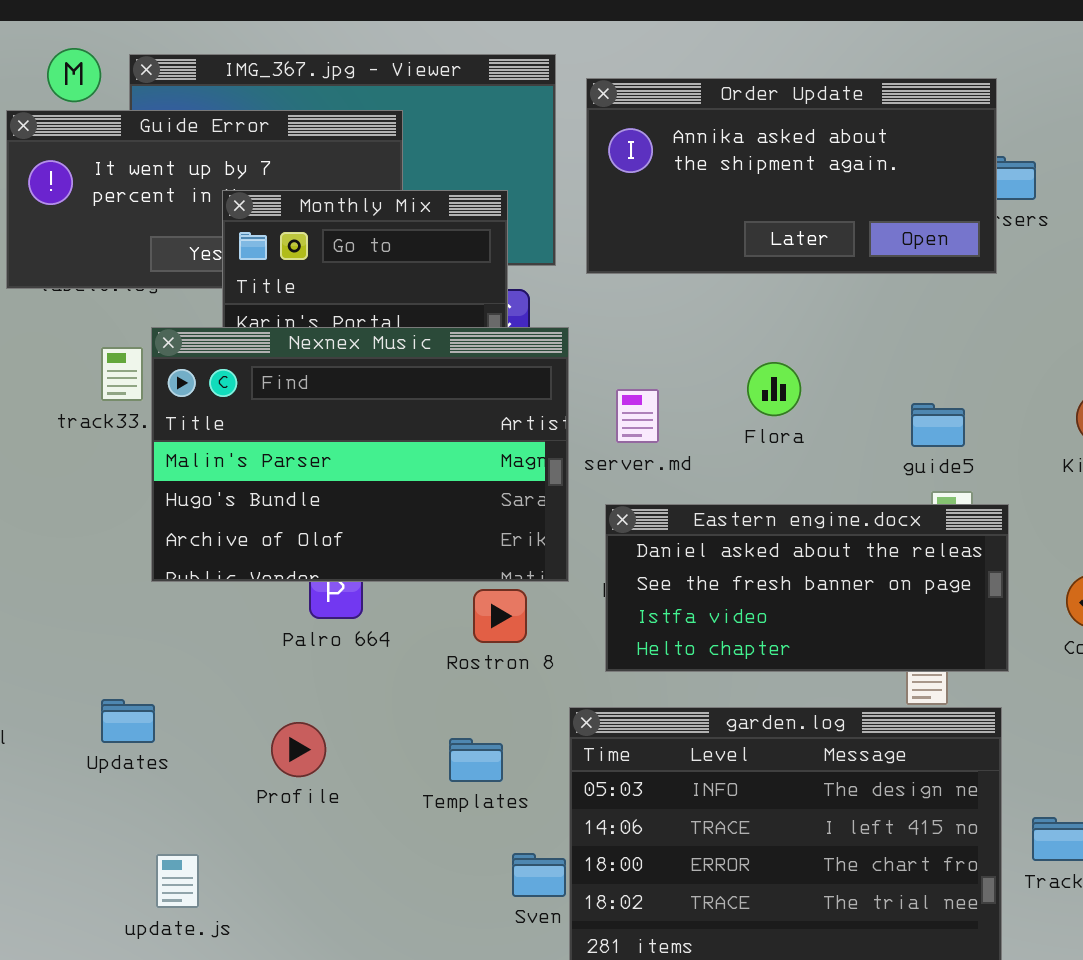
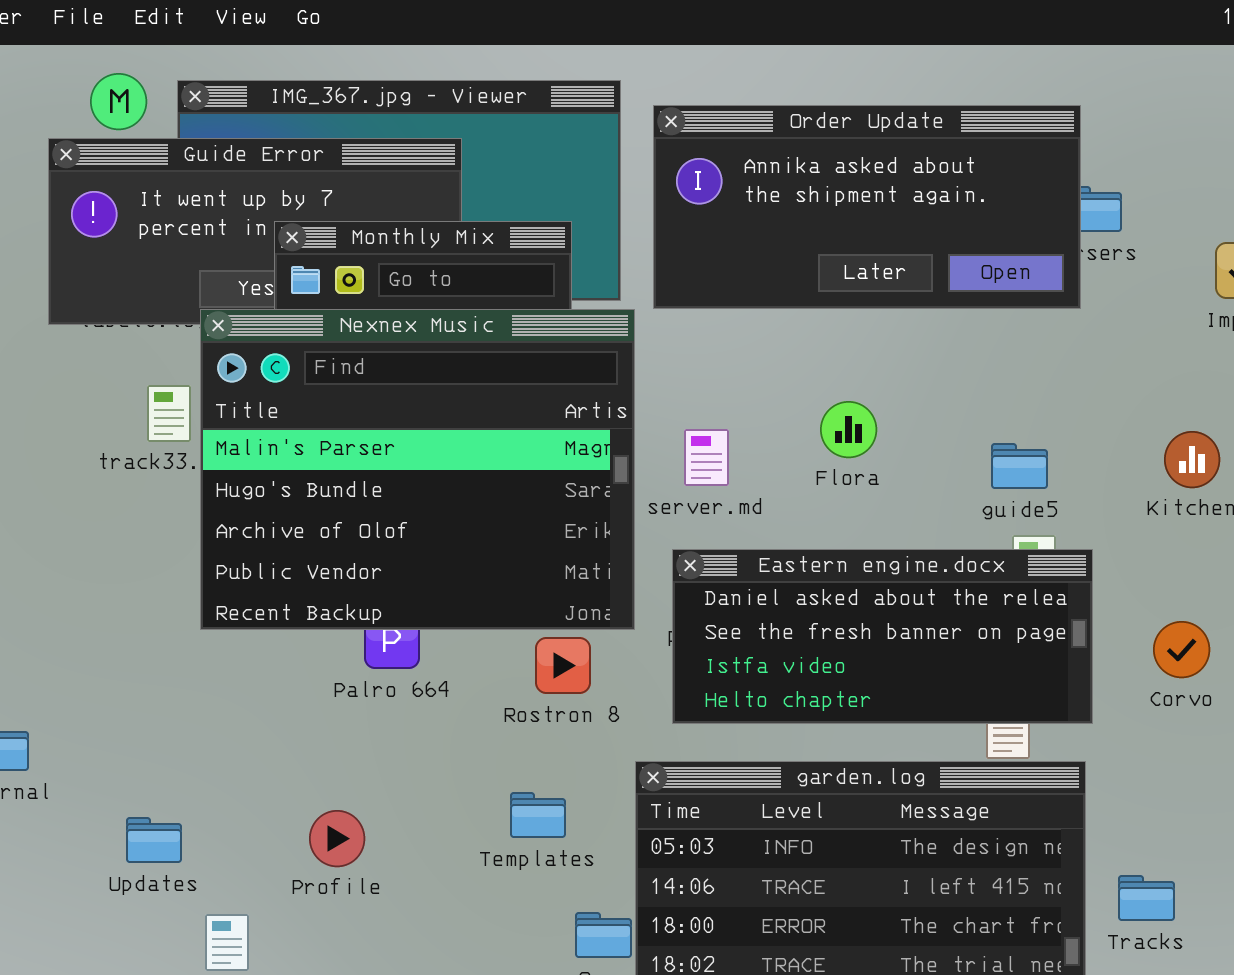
Nexnex Music: [151,327,569,582] -> [200,309,635,630], resized
Updates: [101,699,155,743] -> [126,817,182,863], moved
Profile: [271,722,326,777] -> [309,810,365,867], moved

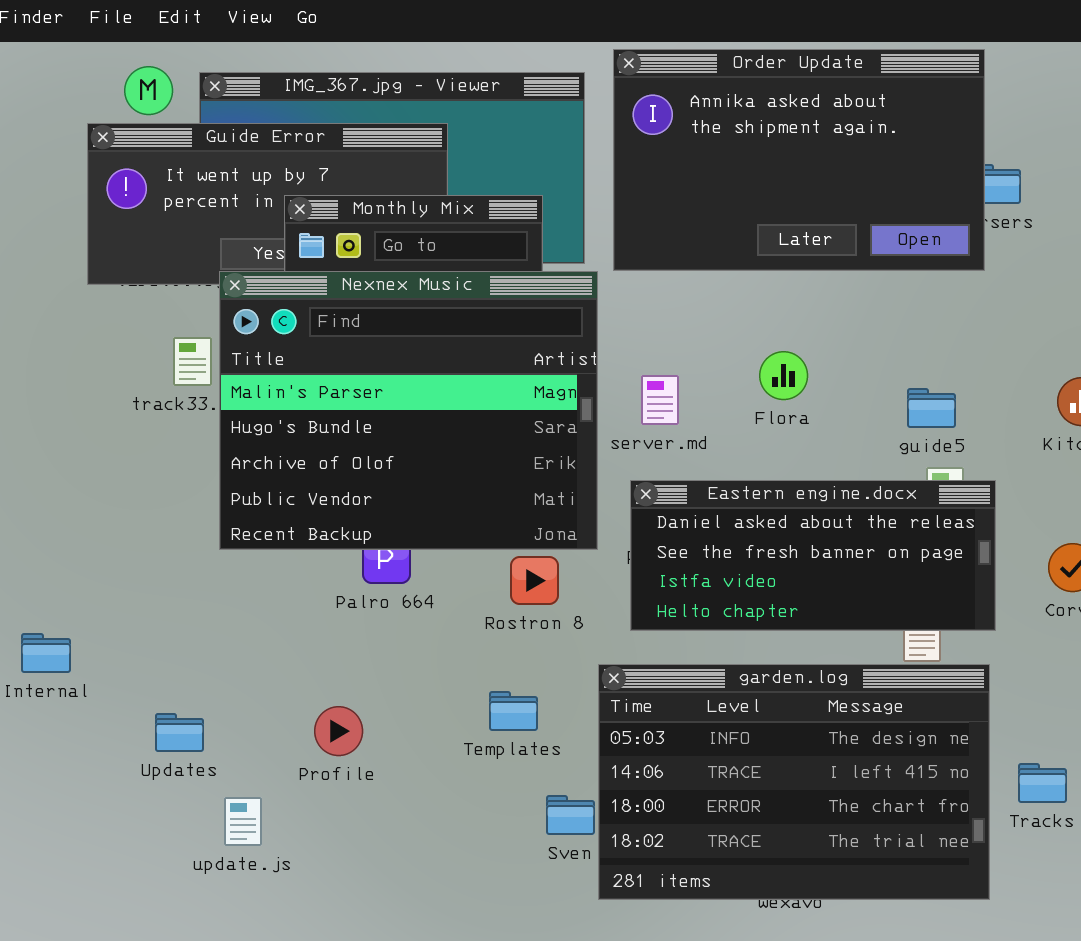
Order Update: [653,105,1081,309] -> [613,49,985,271], resized

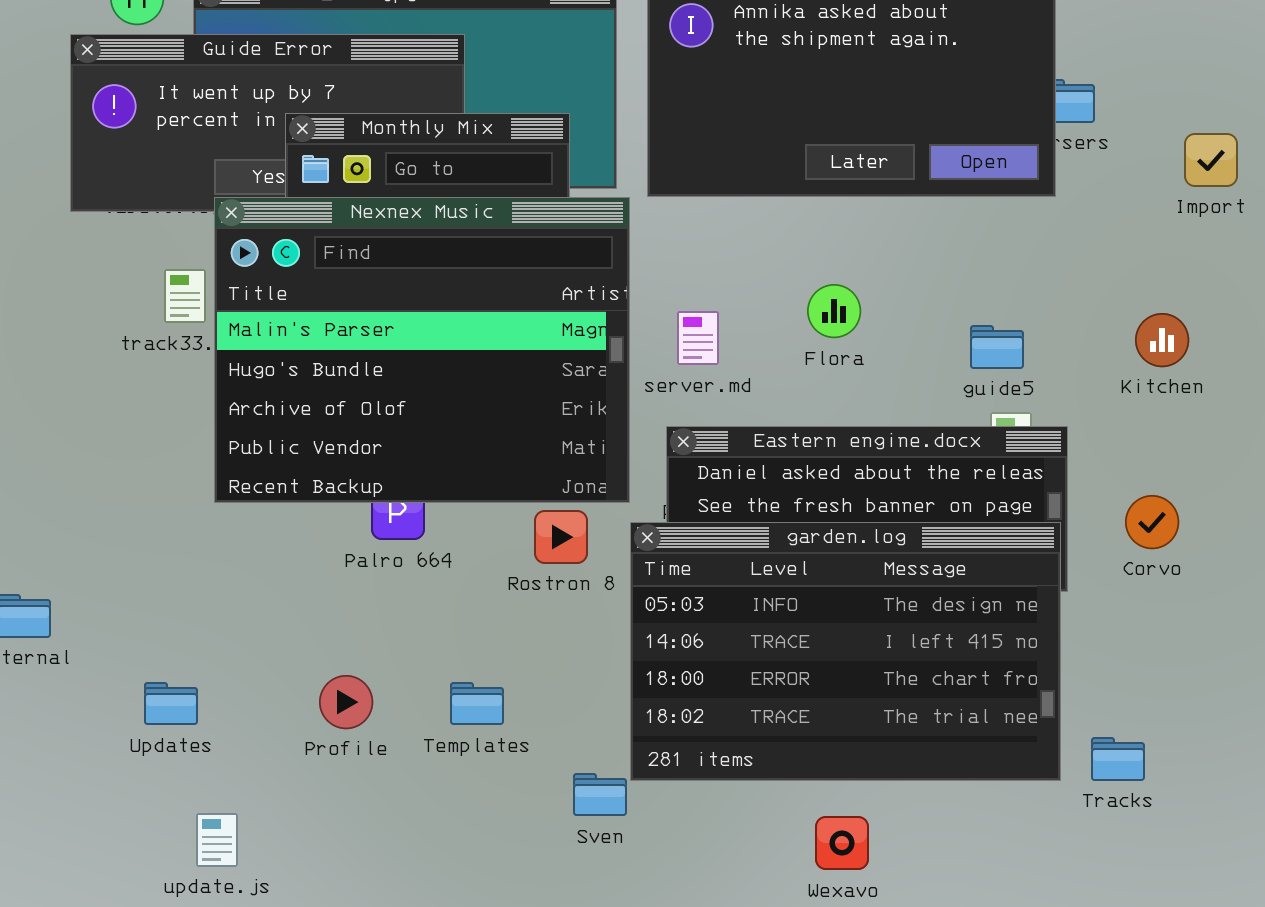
garden.log: [598,664,990,900] -> [630,522,1061,781], moved
Templates: [489,691,538,731] -> [450,682,504,725], moved
update.js: [224,797,262,846] -> [196,813,238,867], moved

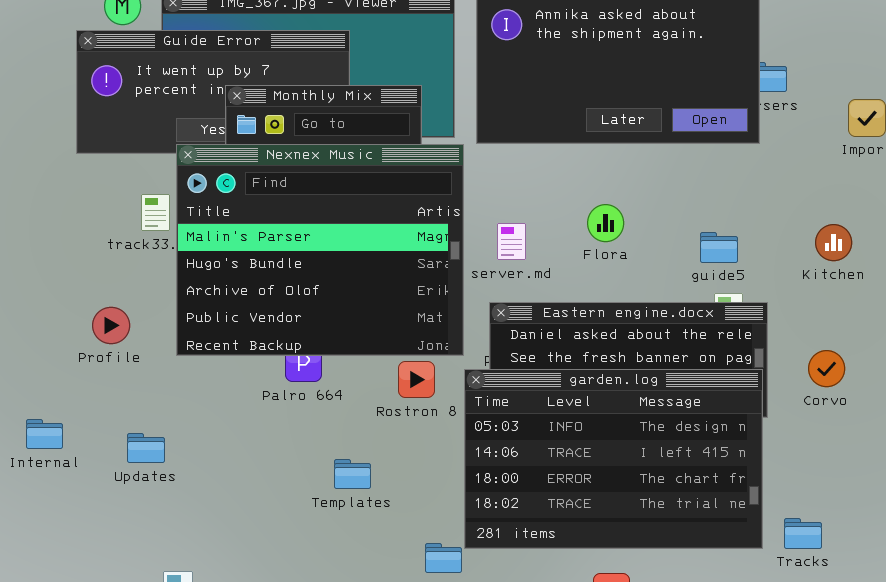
Profile: [319,675,373,729] -> [92,307,130,344], moved
Updates: [144,682,198,725] -> [127,433,165,463], moved
Templates: [450,682,504,725] -> [334,459,371,489], moved

